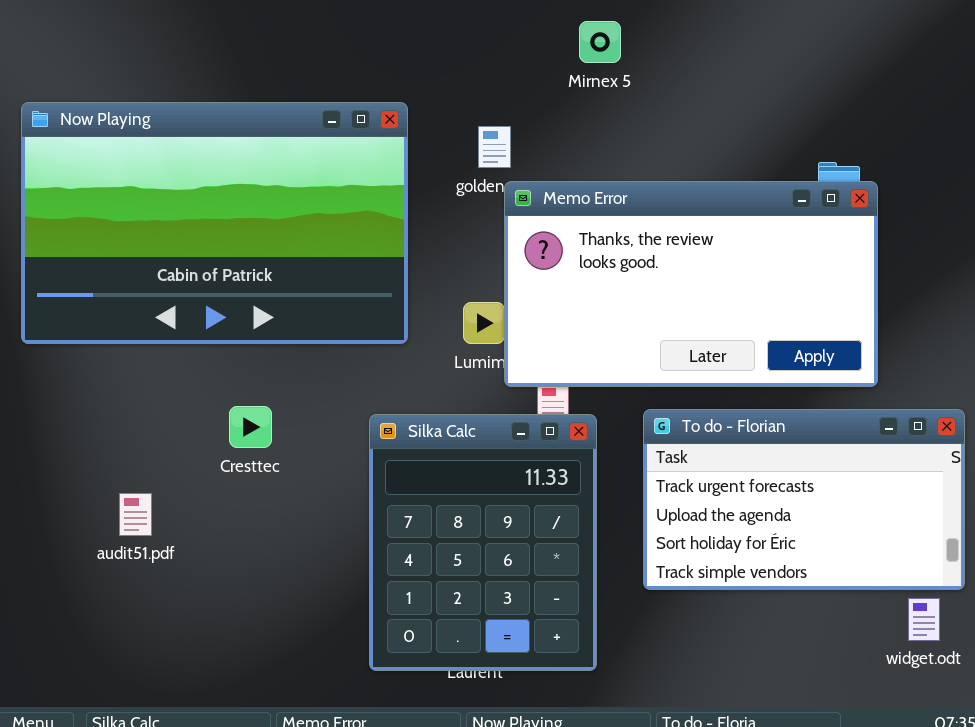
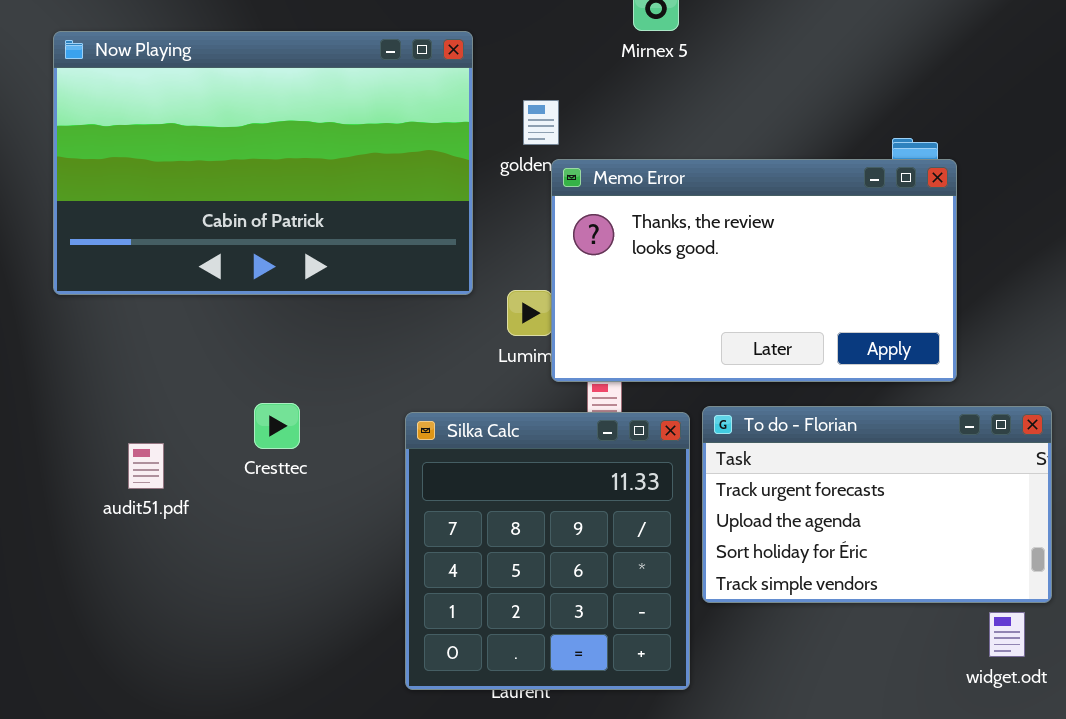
Now Playing: [21,102,408,344] -> [53,31,473,295], moved
Silka Calc: [369,414,597,671] -> [405,412,690,690], resized
audit51.pdf: [119,493,152,536] -> [128,443,164,489], moved

